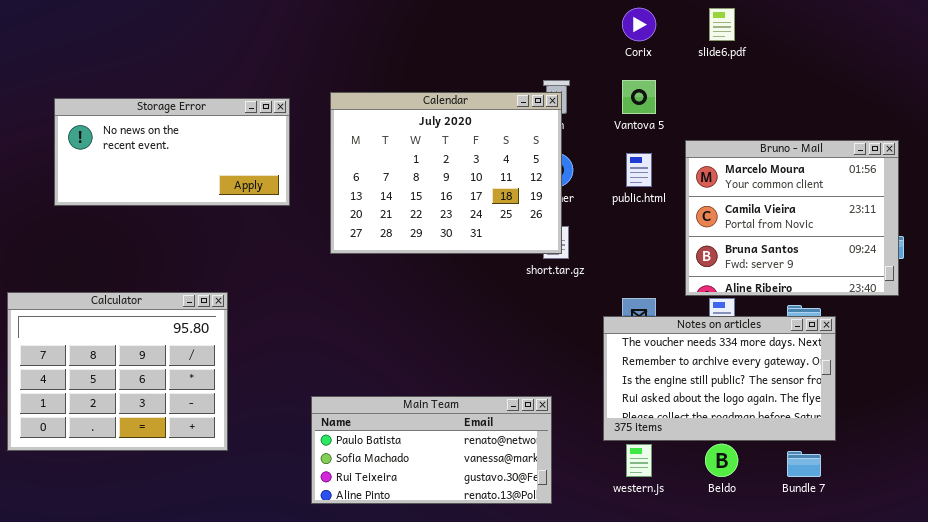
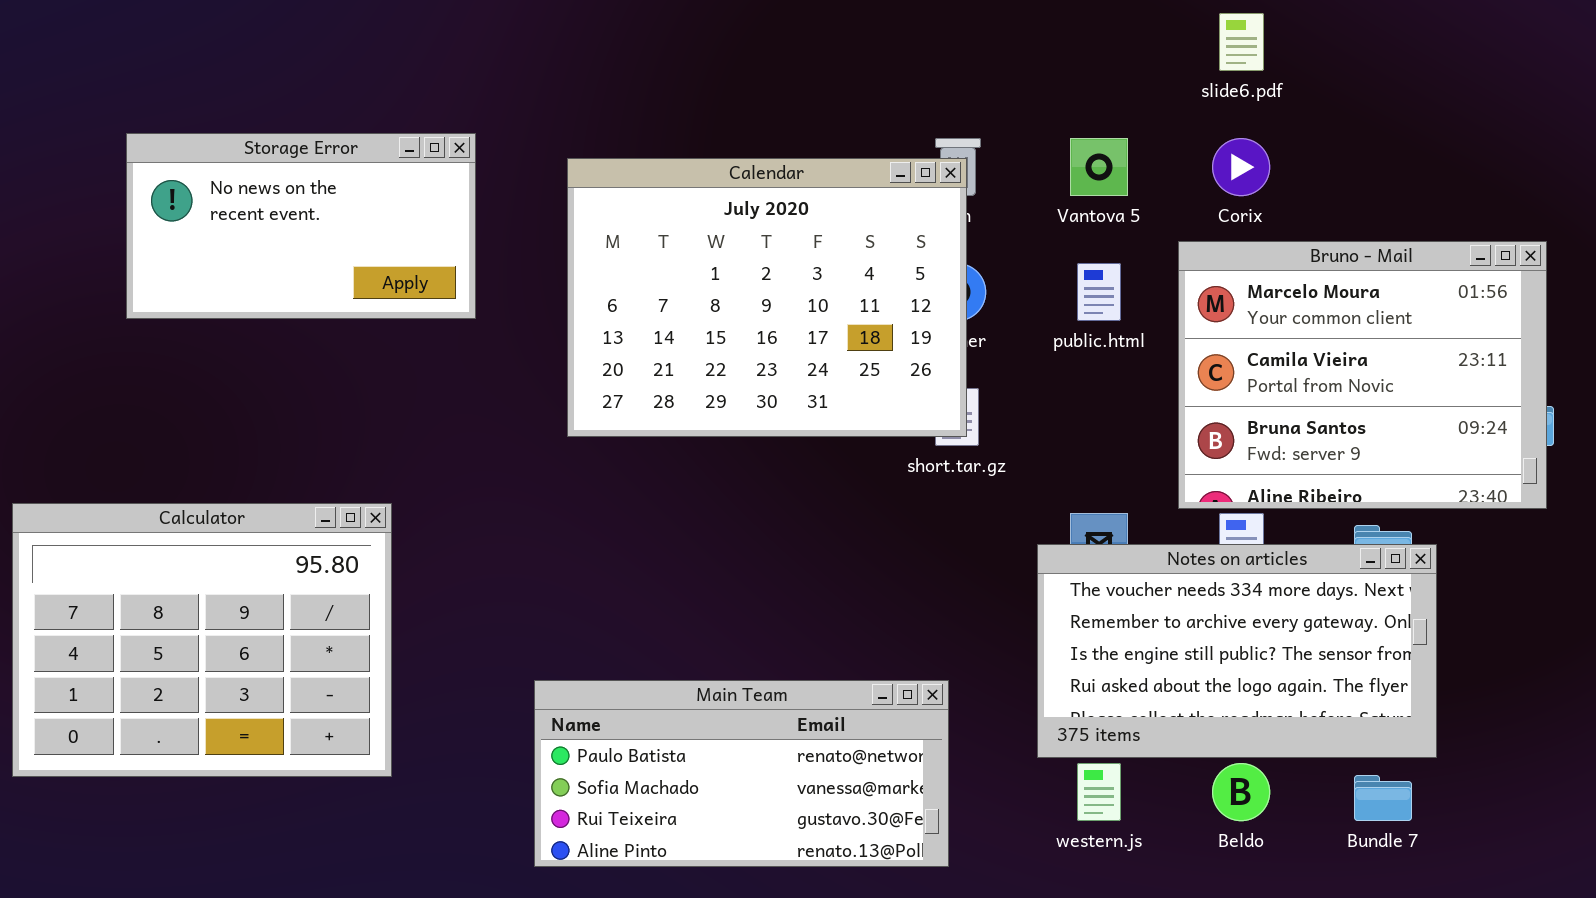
Corix: [622,8,656,41] -> [1212,138,1270,196], moved
Storage Error: [54,98,290,206] -> [126,133,476,319], moved, resized

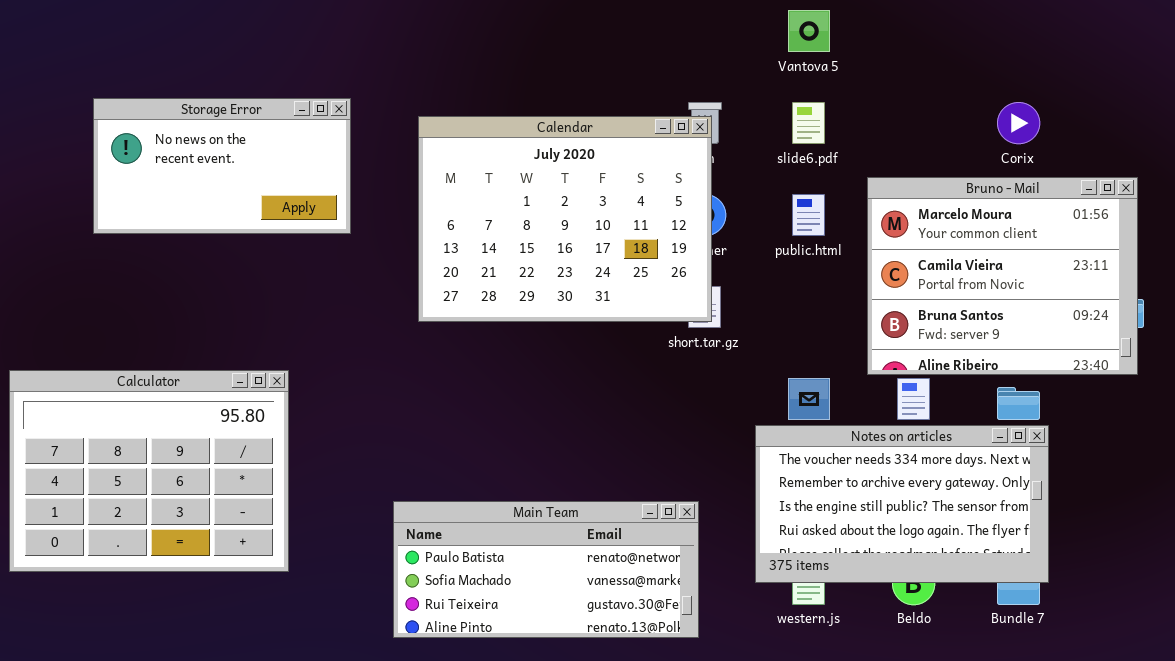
slide6.pdf: [1219,13,1264,71] -> [792,102,825,144], moved
Vantova 5: [1070,138,1128,196] -> [788,10,830,52], moved
Corix: [1212,138,1270,196] -> [997,102,1040,144], moved
Notes on articles: [1037,544,1437,758] -> [755,425,1049,583], moved

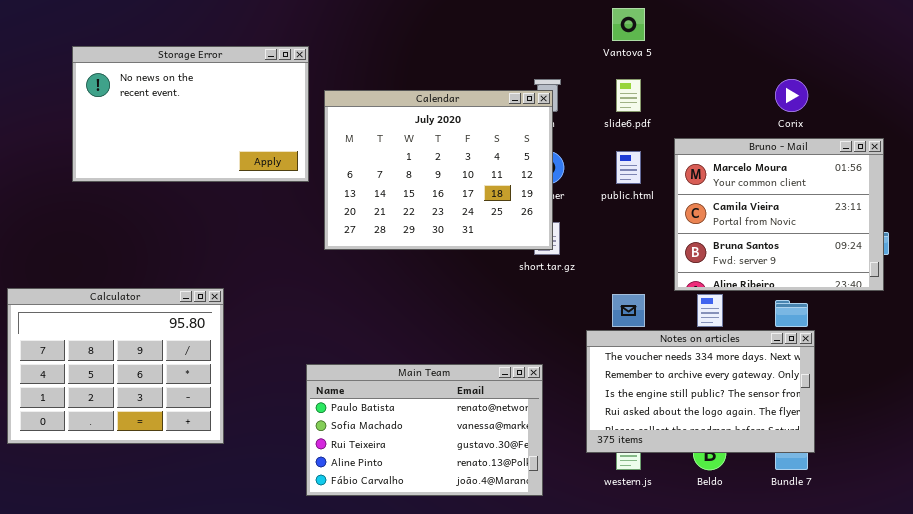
Storage Error: [93,98,351,234] -> [72,46,309,182], resized
Main Team: [393,501,699,638] -> [306,364,543,496], resized

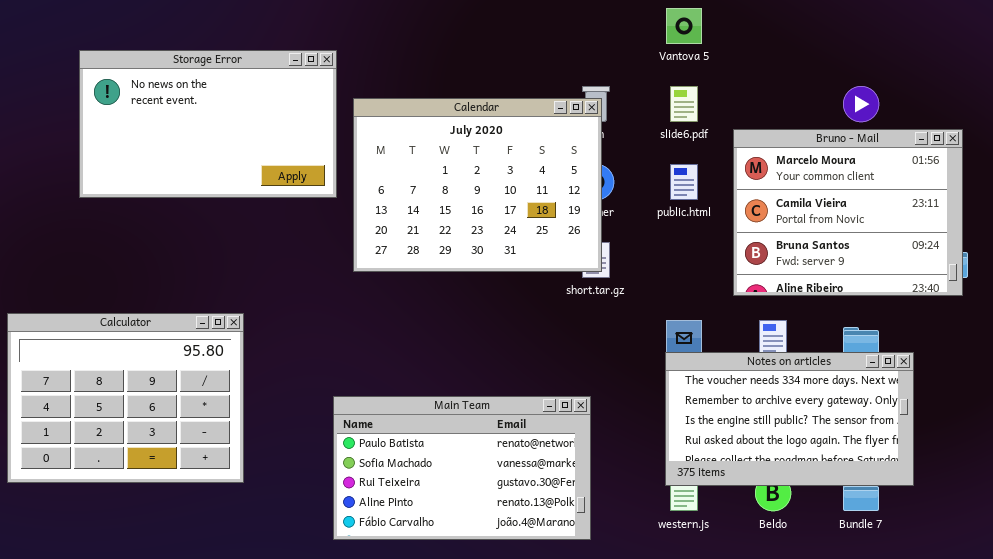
Bruno - Mail: [674,138,884,291] -> [733,129,963,296], moved
Notes on articles: [586,330,815,453] -> [665,352,914,486], moved

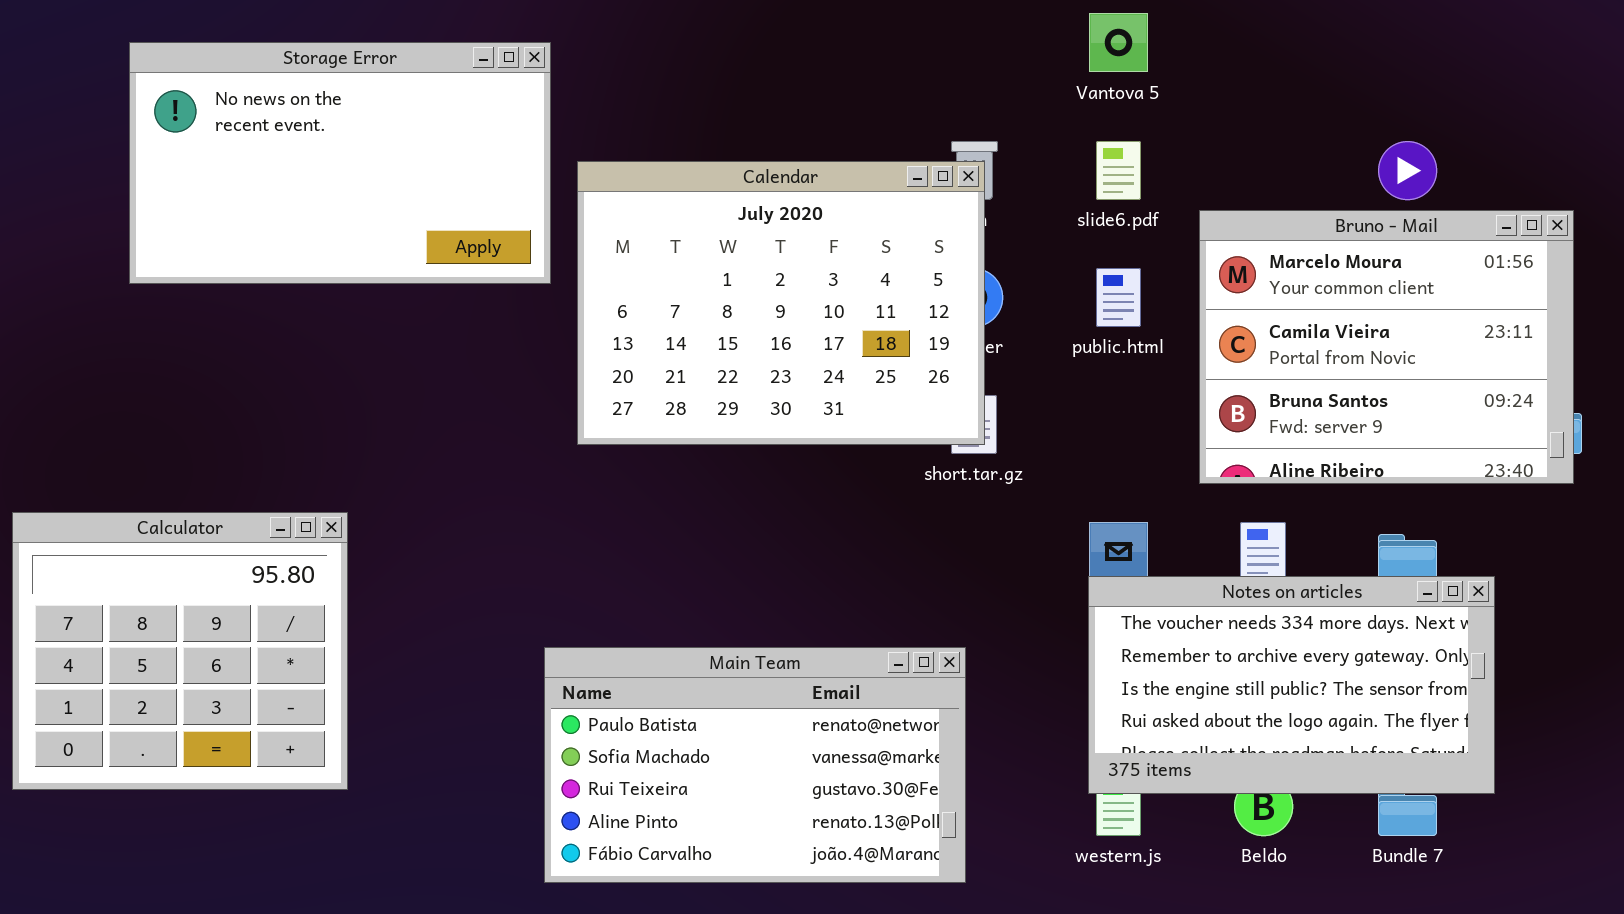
Storage Error: [79,50,337,198] -> [129,42,551,284], moved
Calculator: [7,313,244,483] -> [12,512,348,790], resized

